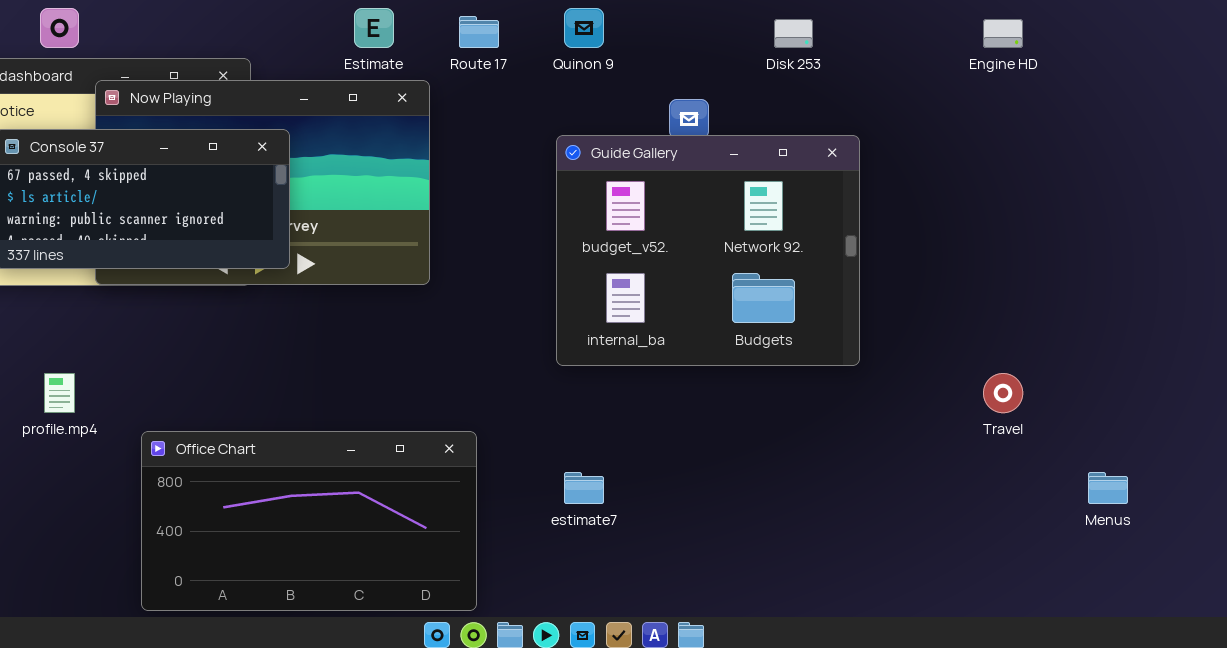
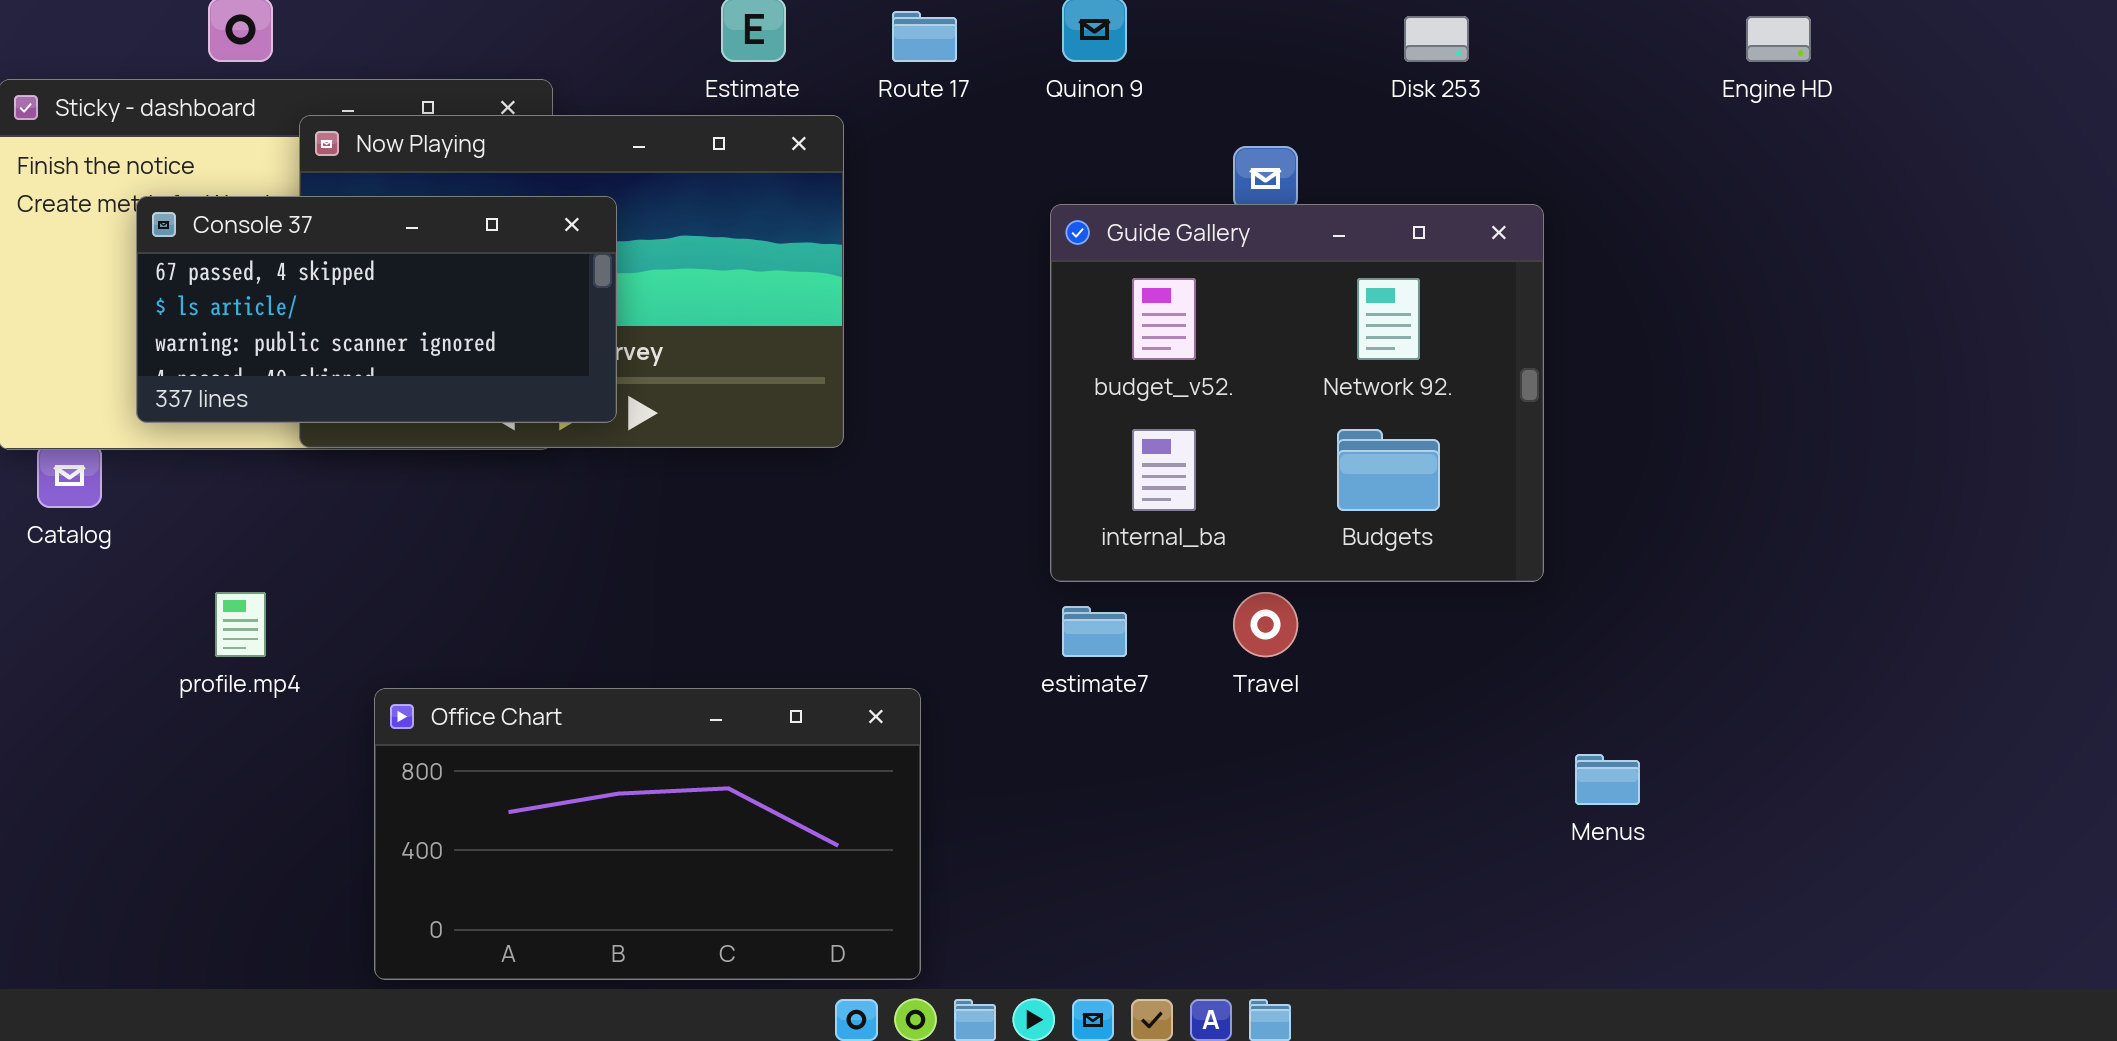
Travel: [983,373,1023,413] -> [1233,592,1298,657], moved
estimate7: [564,472,604,504] -> [1062,606,1127,657], moved
Menus: [1088,472,1128,504] -> [1575,754,1640,805], moved

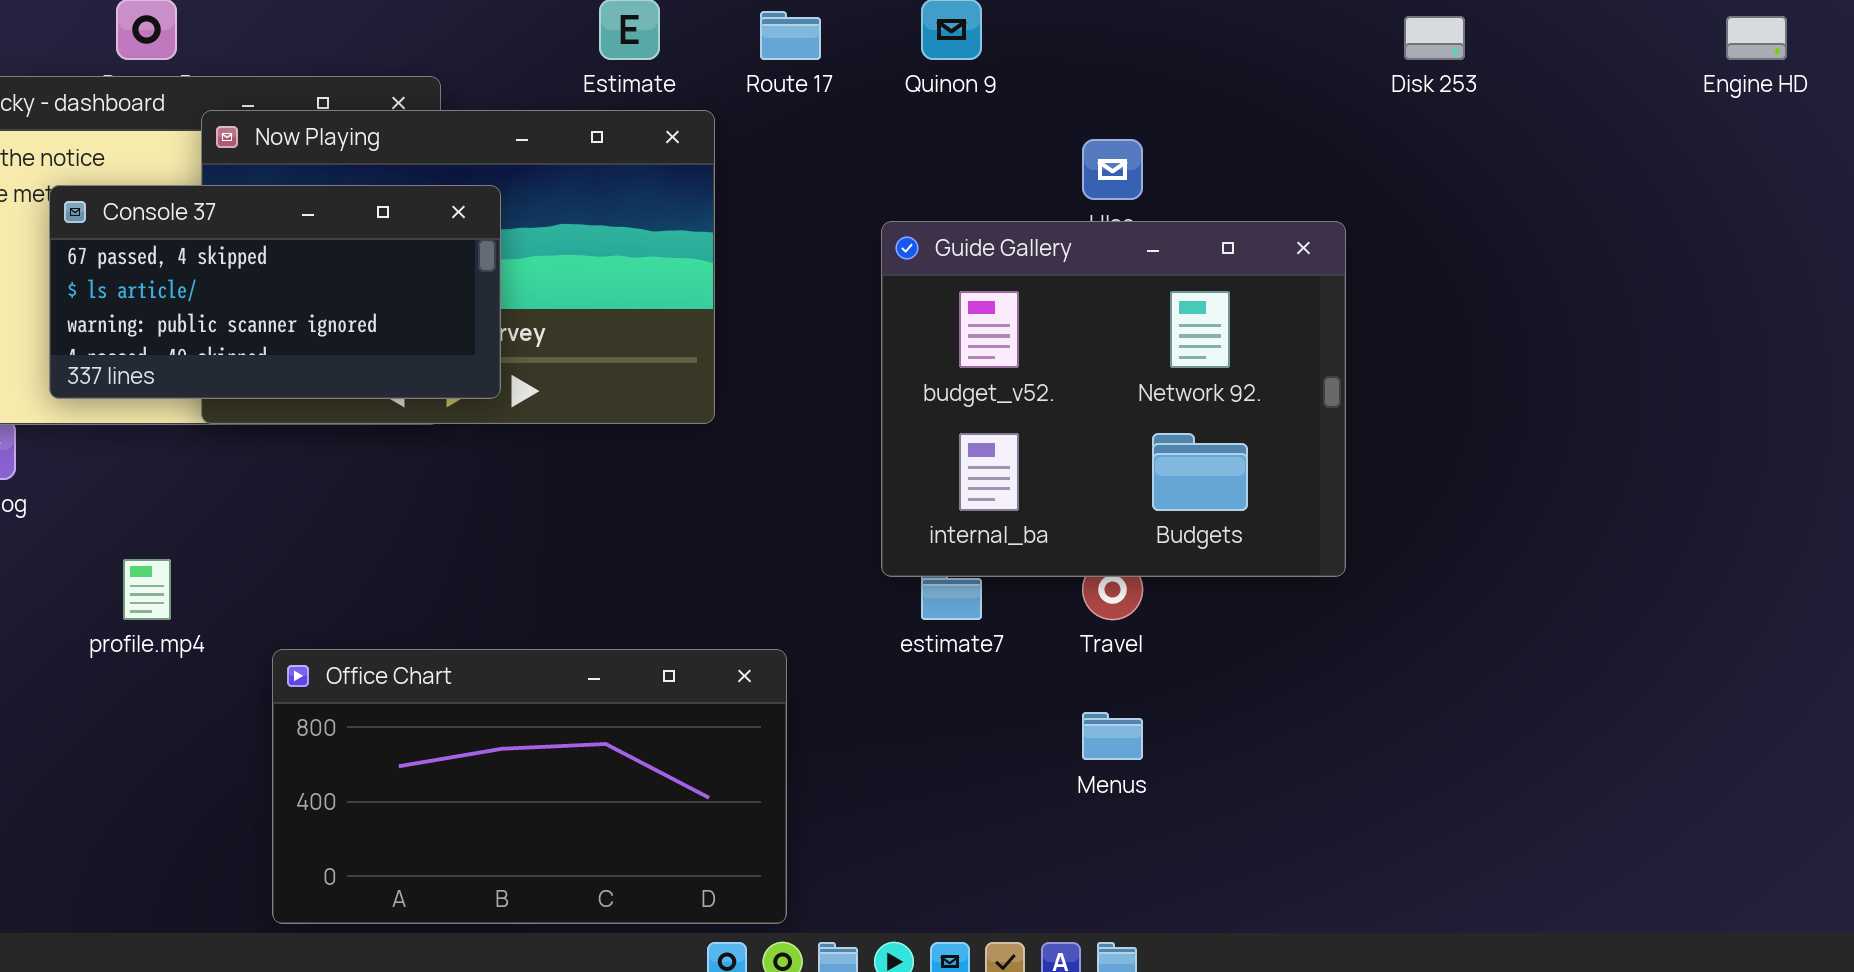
Disk 253: [1404,16,1469,62] -> [1404,16,1465,60], moved
Engine HD: [1746,16,1811,62] -> [1726,16,1787,60], moved
Guide Gallery: [1050,204,1544,582] -> [881,221,1346,577], moved
Menus: [1575,754,1640,805] -> [1082,712,1143,760], moved

